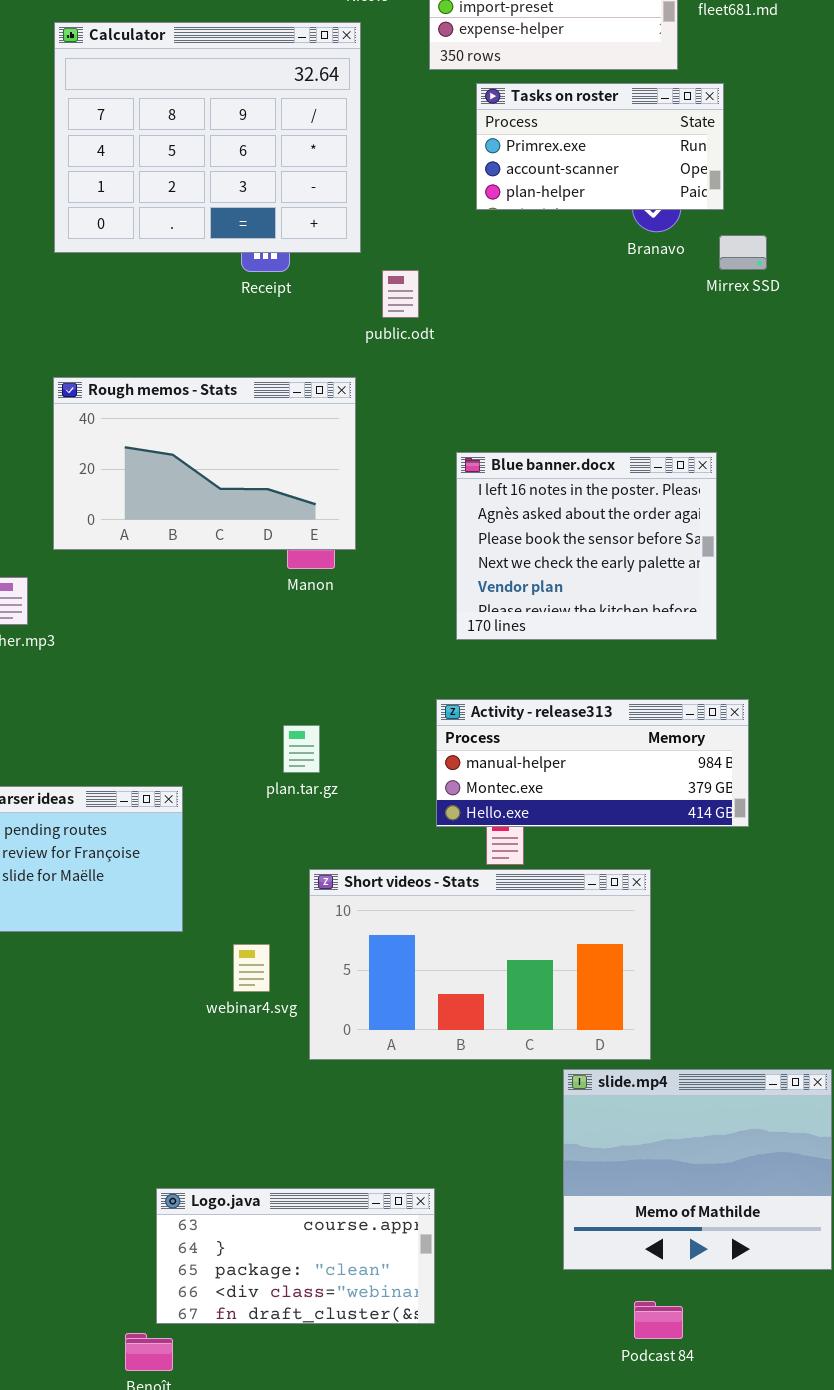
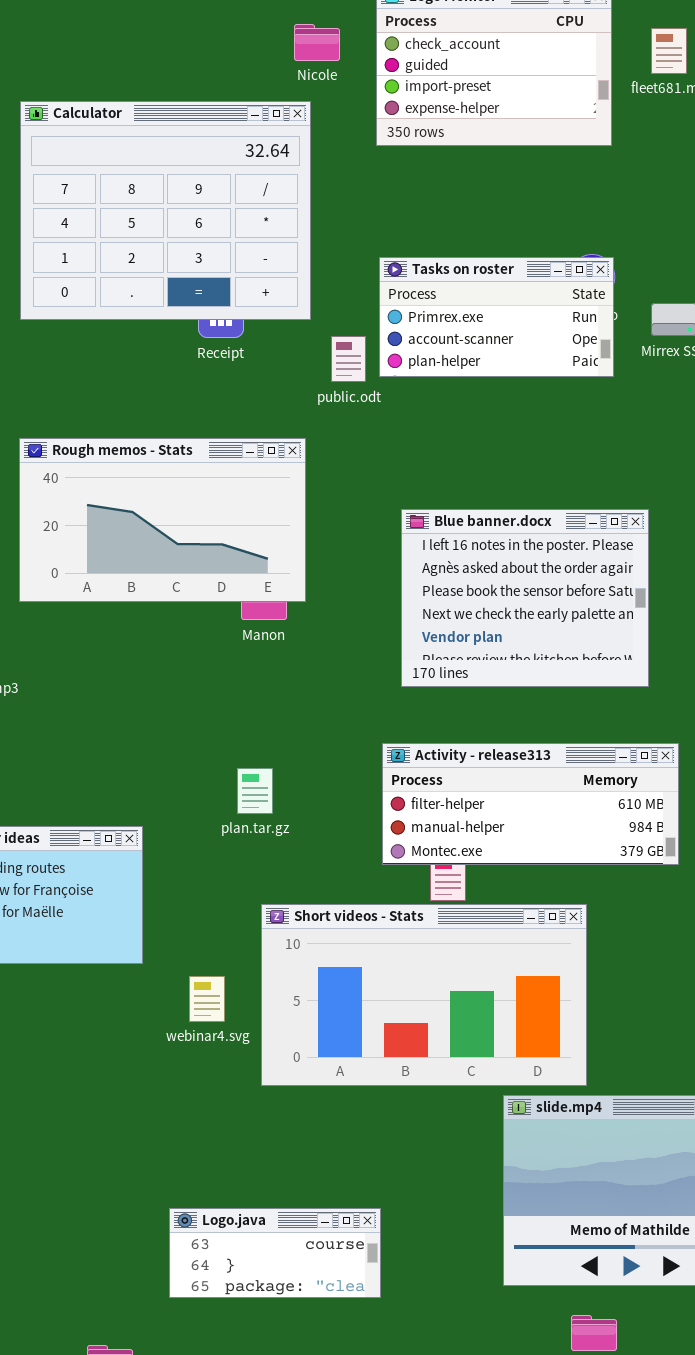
Tasks on roster: [476,83,724,210] -> [379,257,614,377], moved
Activity - release313: [436,699,749,827] -> [382,743,679,865], scrolled up 1 row
Logo.java: [156,1188,435,1324] -> [169,1208,381,1298], resized

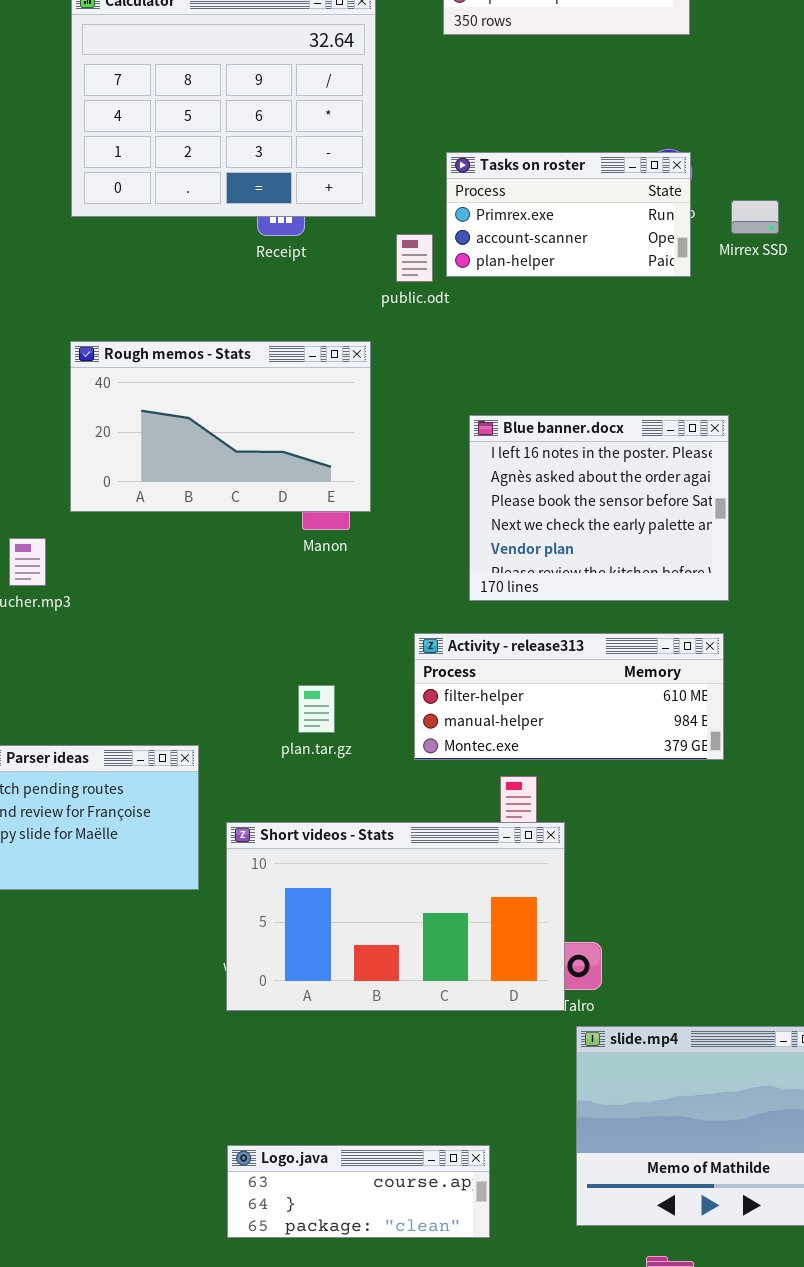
Activity - release313: [382,743,679,865] -> [414,633,724,760], moved
Short videos - Stats: [261,904,587,1086] -> [226,822,565,1011], moved
Logo.java: [169,1208,381,1298] -> [227,1145,490,1238], resized

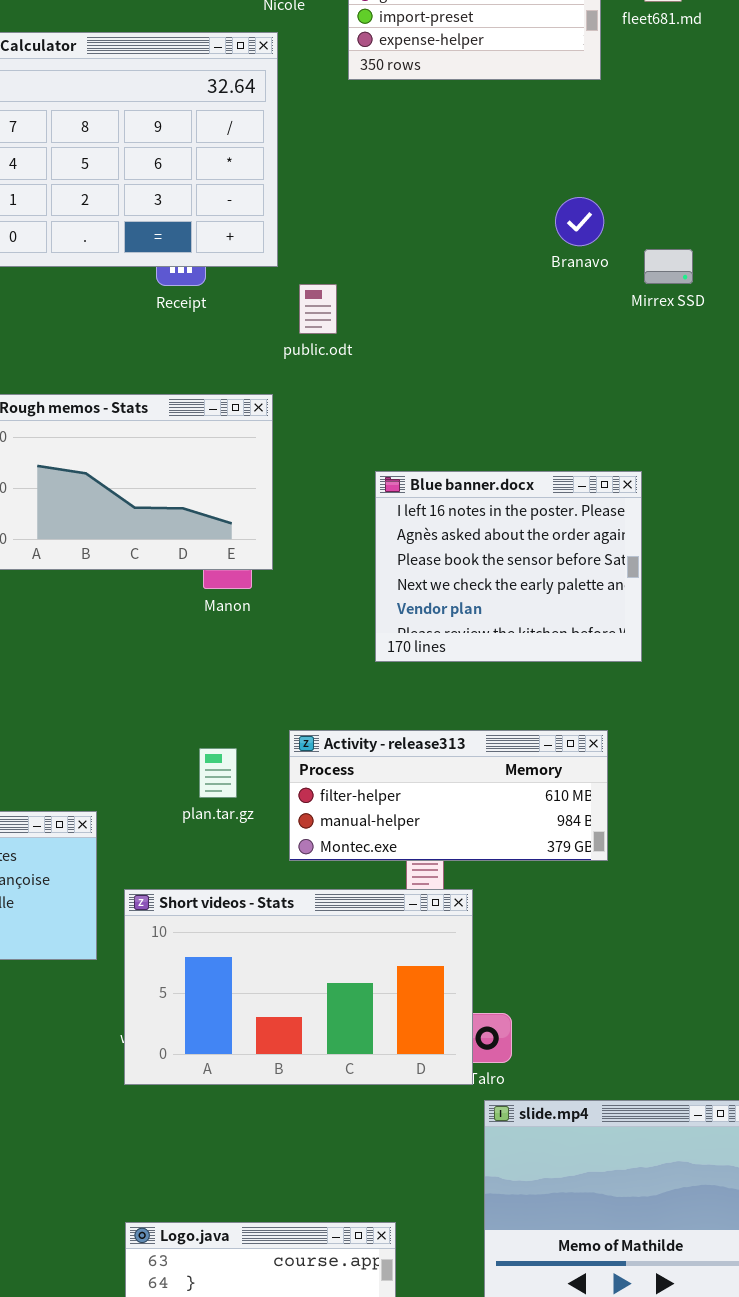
Tasks on roster: [446,152,691,277] -> none, closed
Activity - release313: [414,633,724,760] -> [289,730,608,861], moved

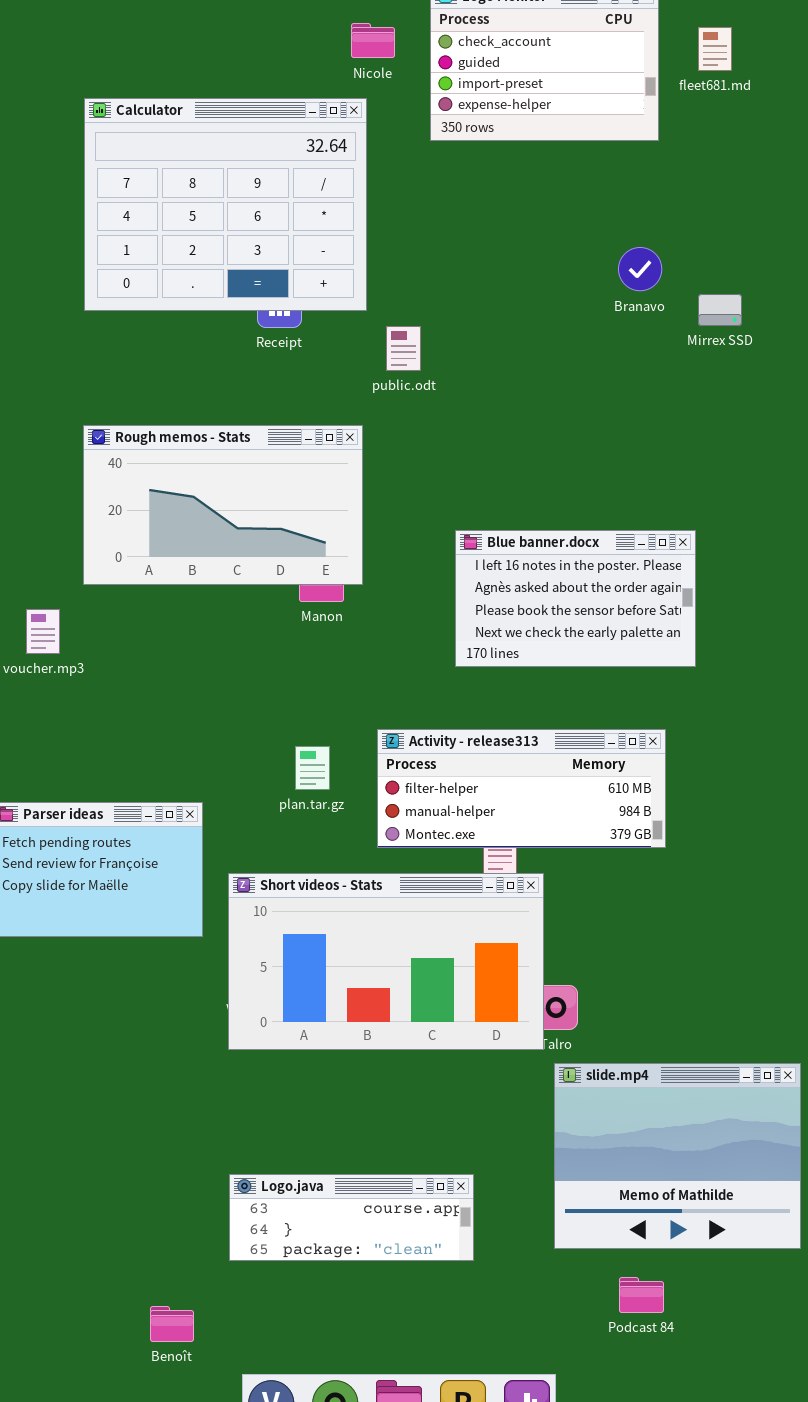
Blue banner.docx: [375,471,642,662] -> [455,530,696,667], resized

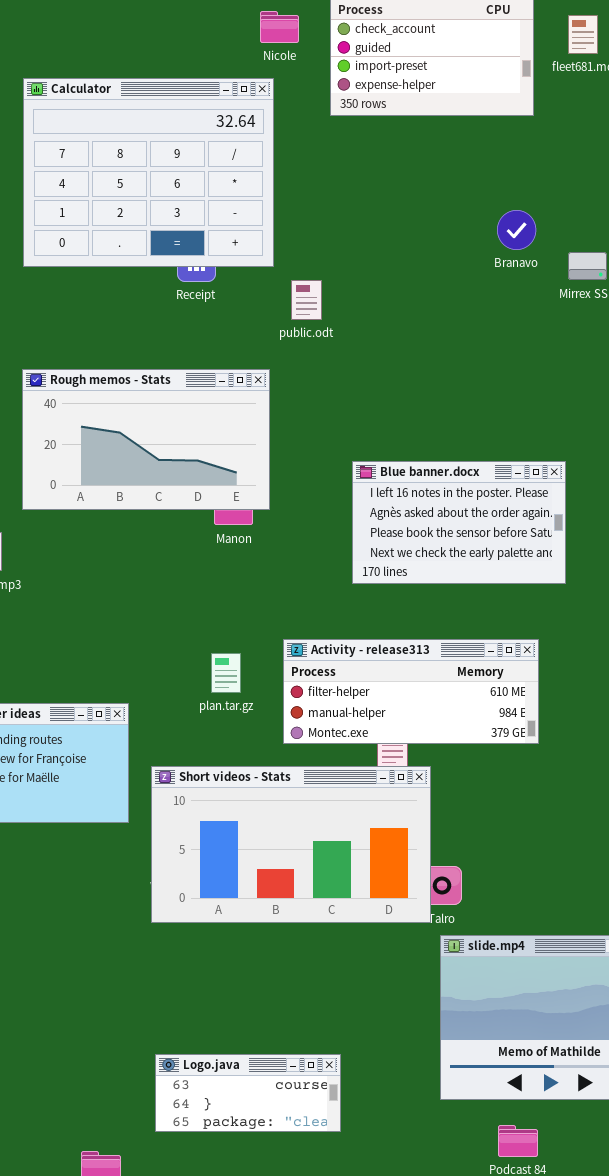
Logo.java: [229,1174,474,1261] -> [155,1054,341,1132], moved, resized

